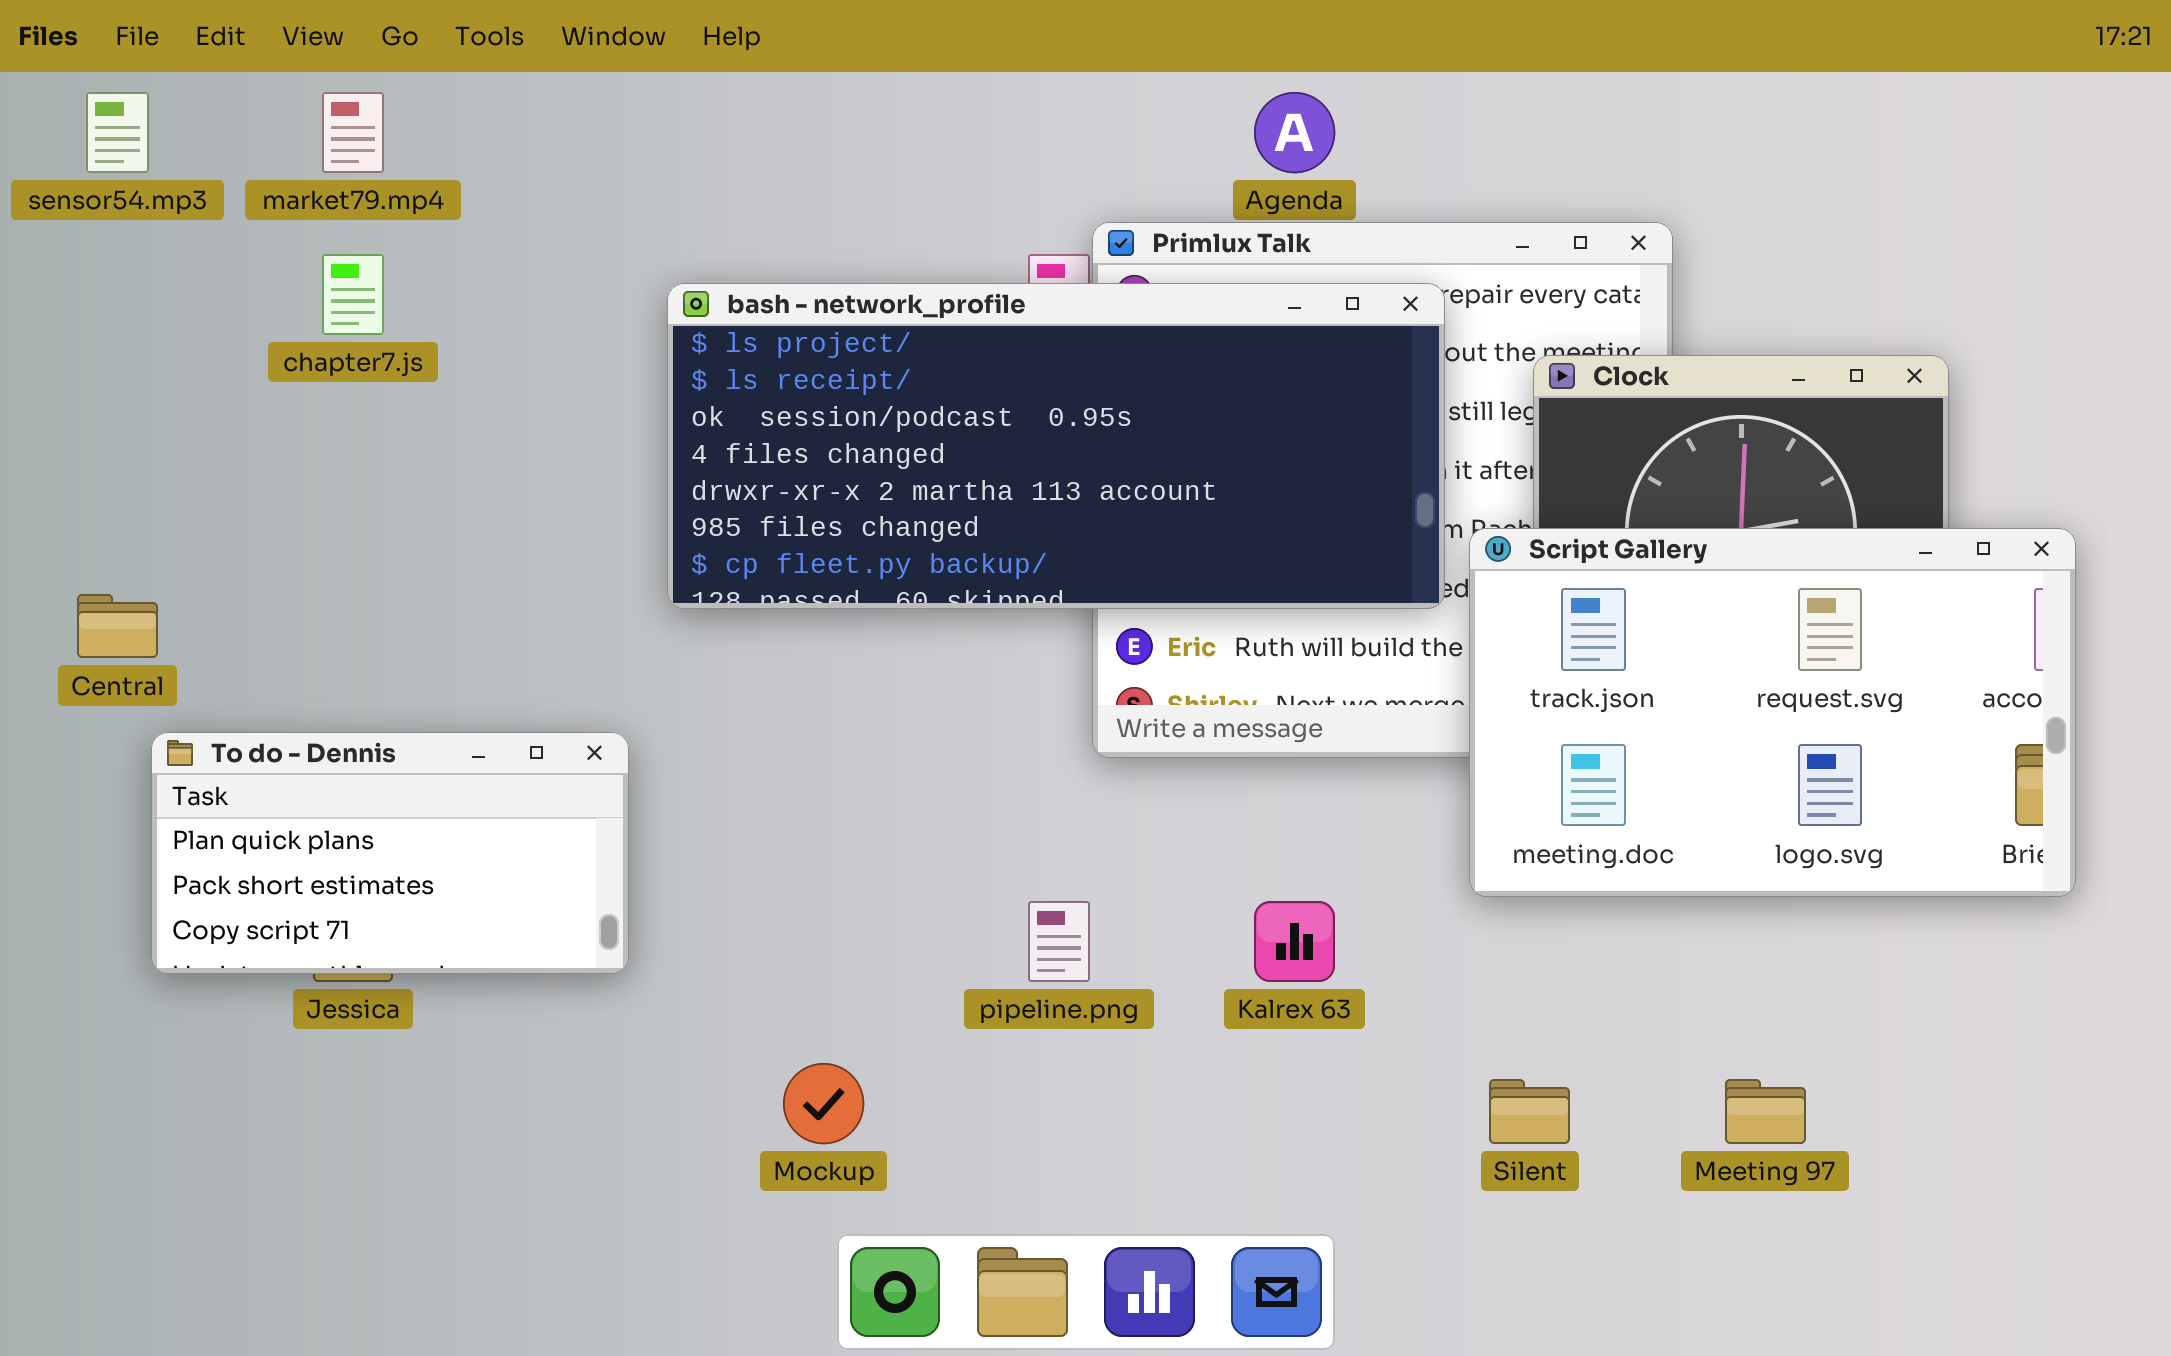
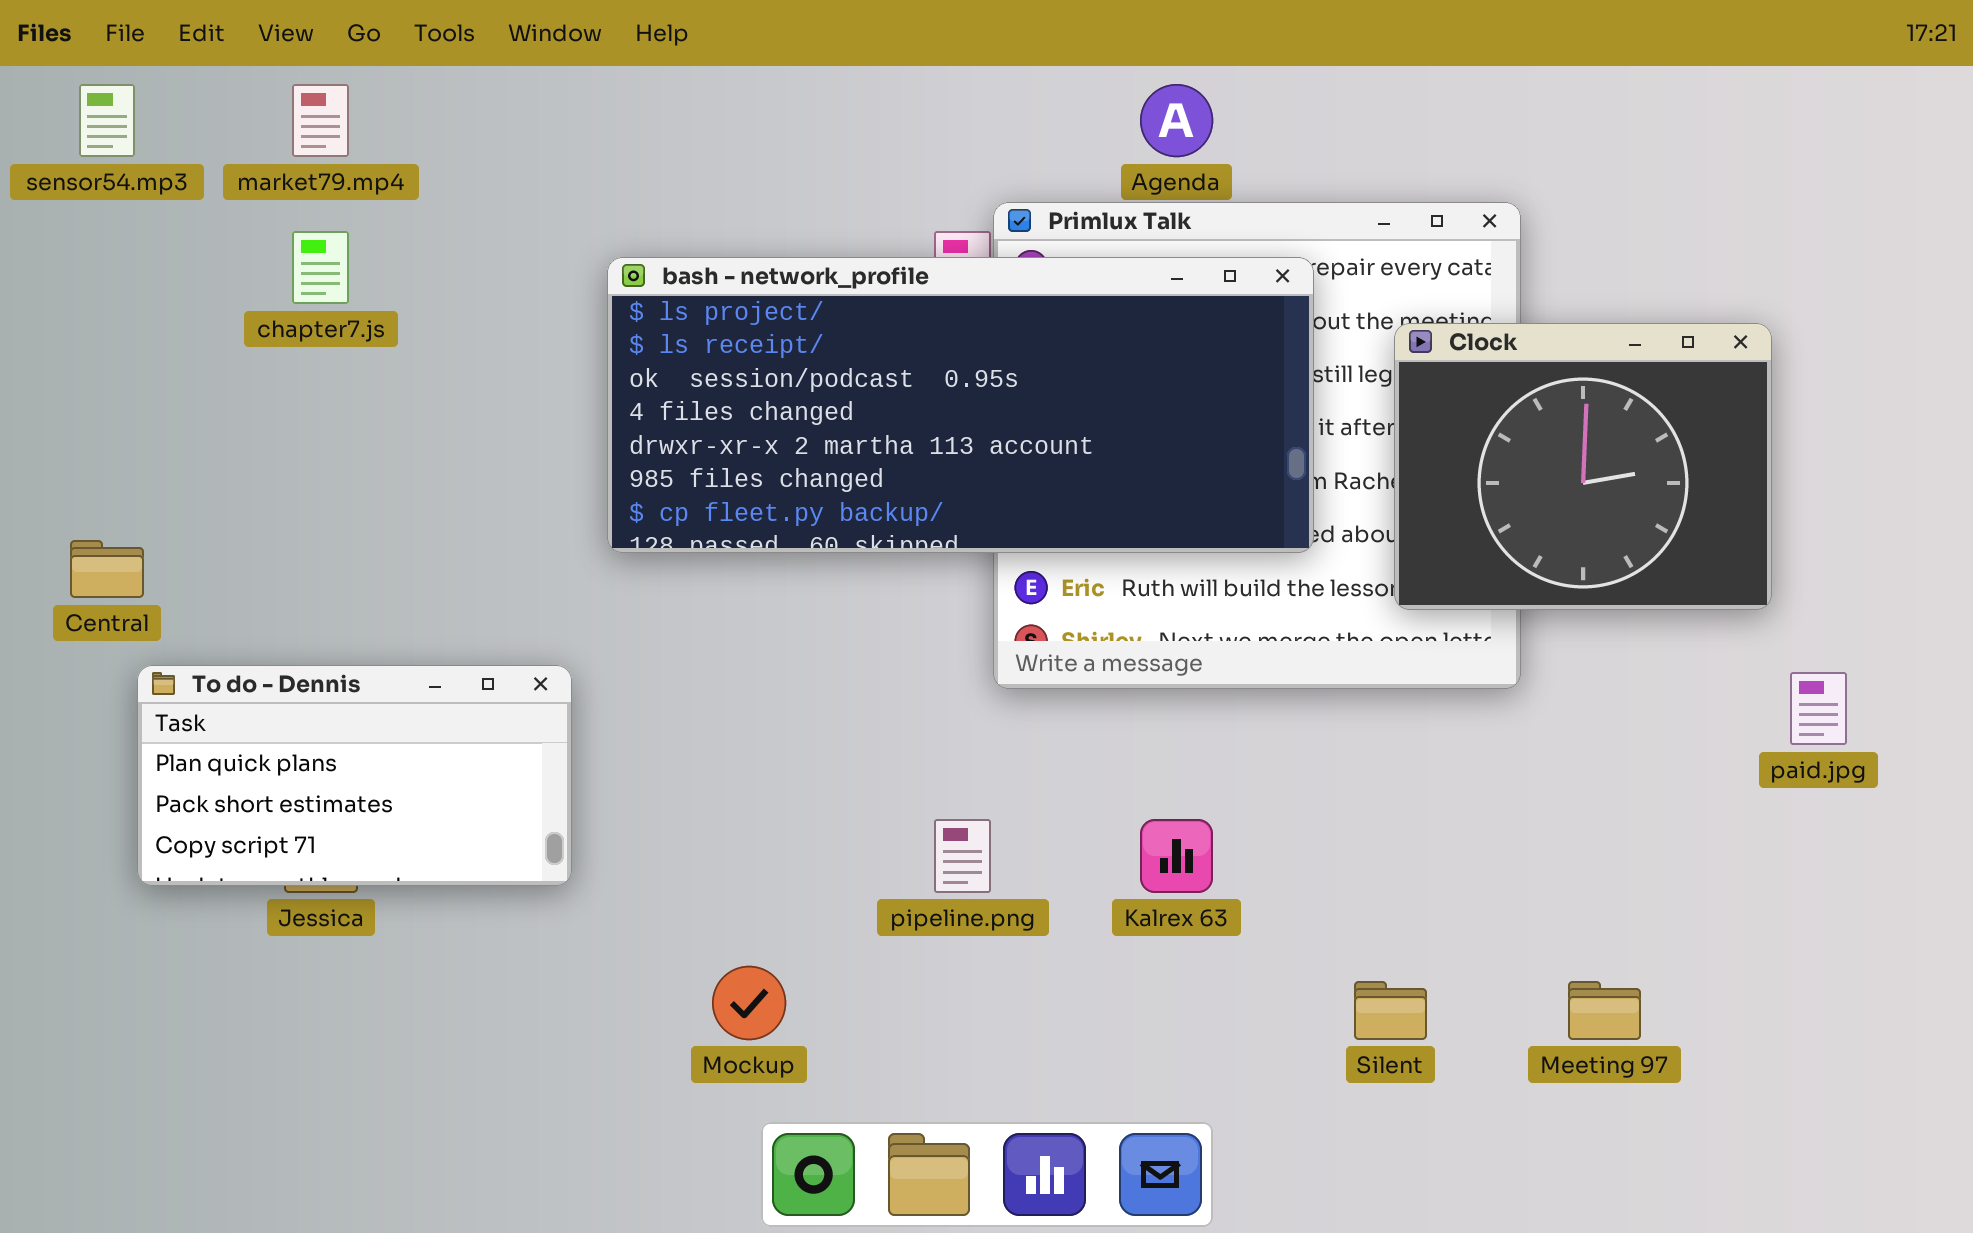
Script Gallery: [1469,528,2076,897] -> none, closed

